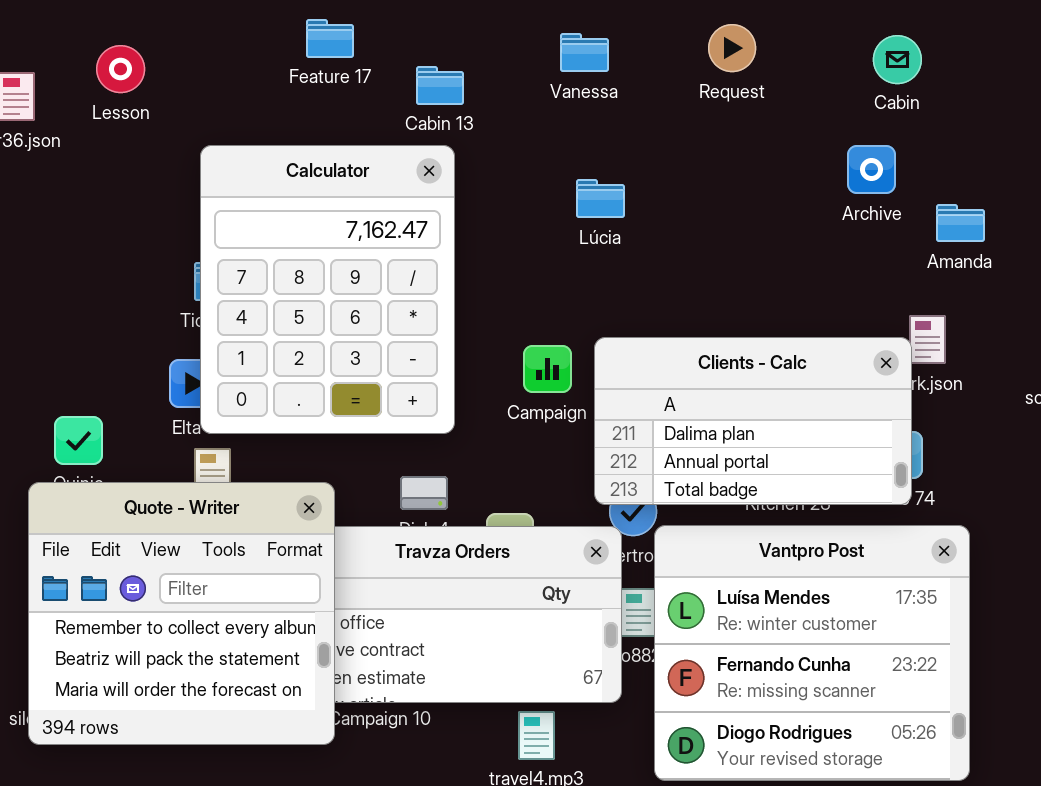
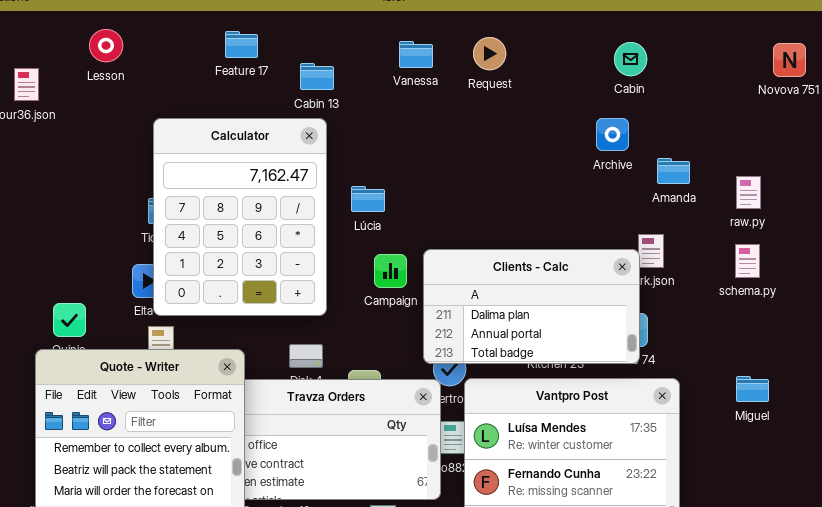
Request: [708,24,756,72] -> [473,37,506,70], moved
Lesson: [96,45,145,93] -> [89,29,123,62], moved
Lúcia: [576,179,625,218] -> [351,186,385,212], moved

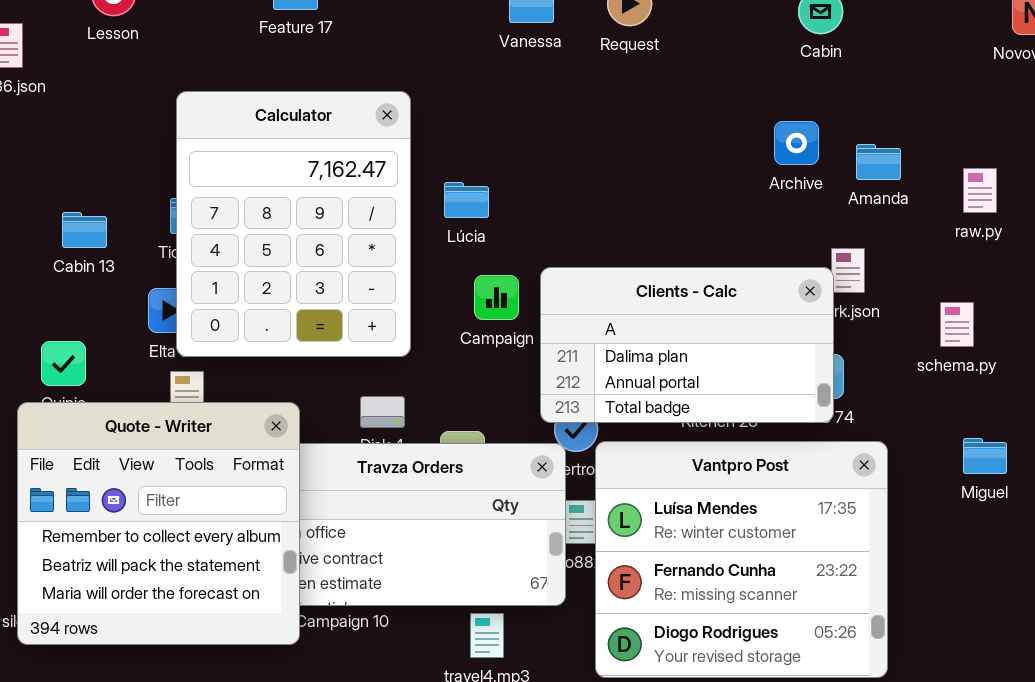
Cabin 13: [300,63,334,90] -> [62,212,107,248], moved
Archive: [596,118,629,151] -> [774,121,819,165], moved
schema.py: [735,244,760,278] -> [940,302,974,347], moved

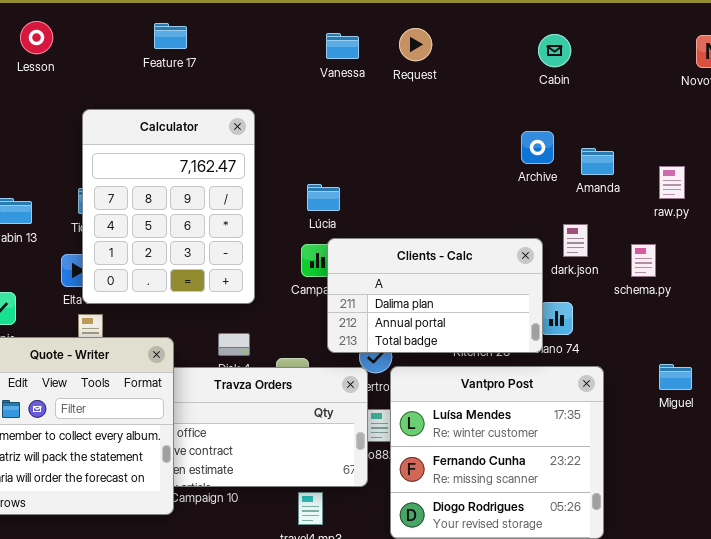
Lúcia: [444,182,489,218] -> [307,184,340,211], moved
Clients - Calc: [540,267,834,423] -> [327,238,543,353], moved
schema.py: [940,302,974,347] -> [631,244,656,277], moved

